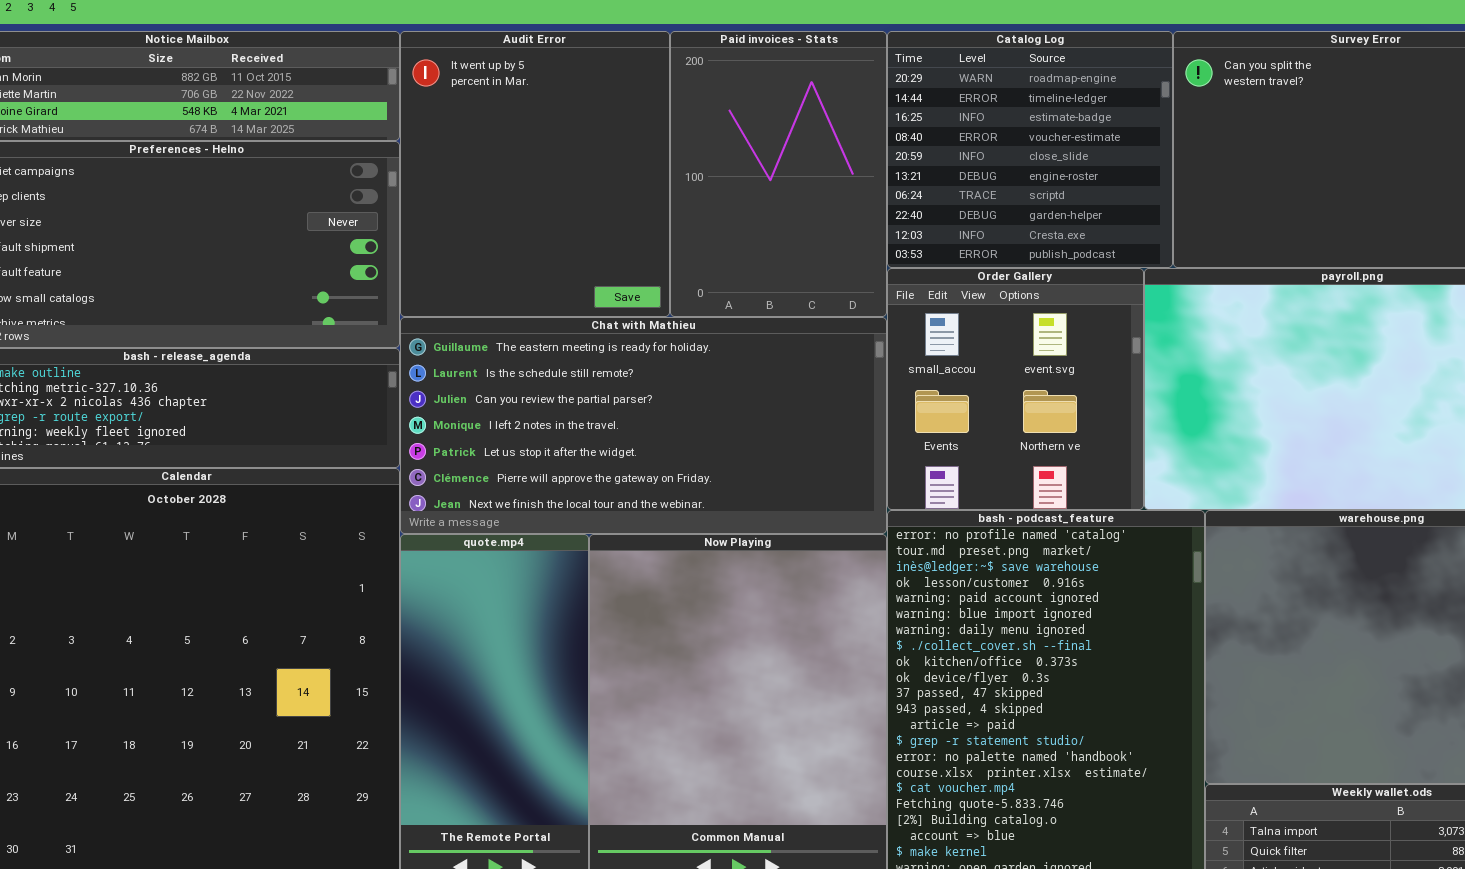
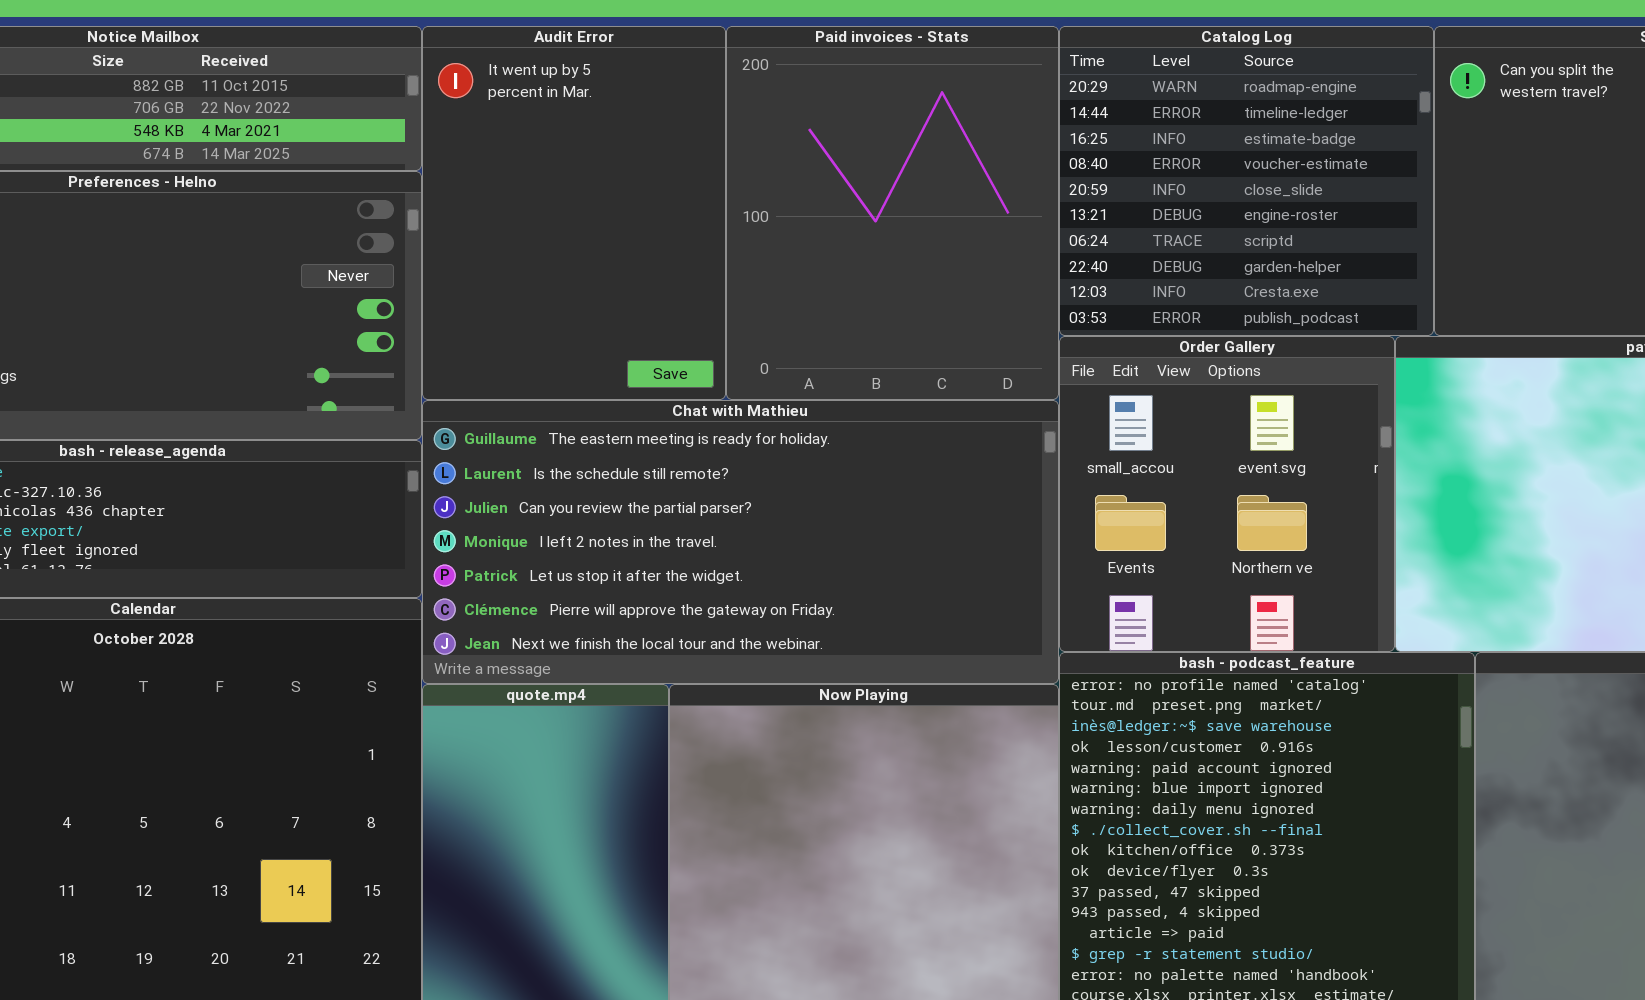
Audit Error: [400,31,670,317] -> [422,26,726,400], resized
Paid invoices - Stats: [670,31,887,317] -> [726,26,1059,400], resized

